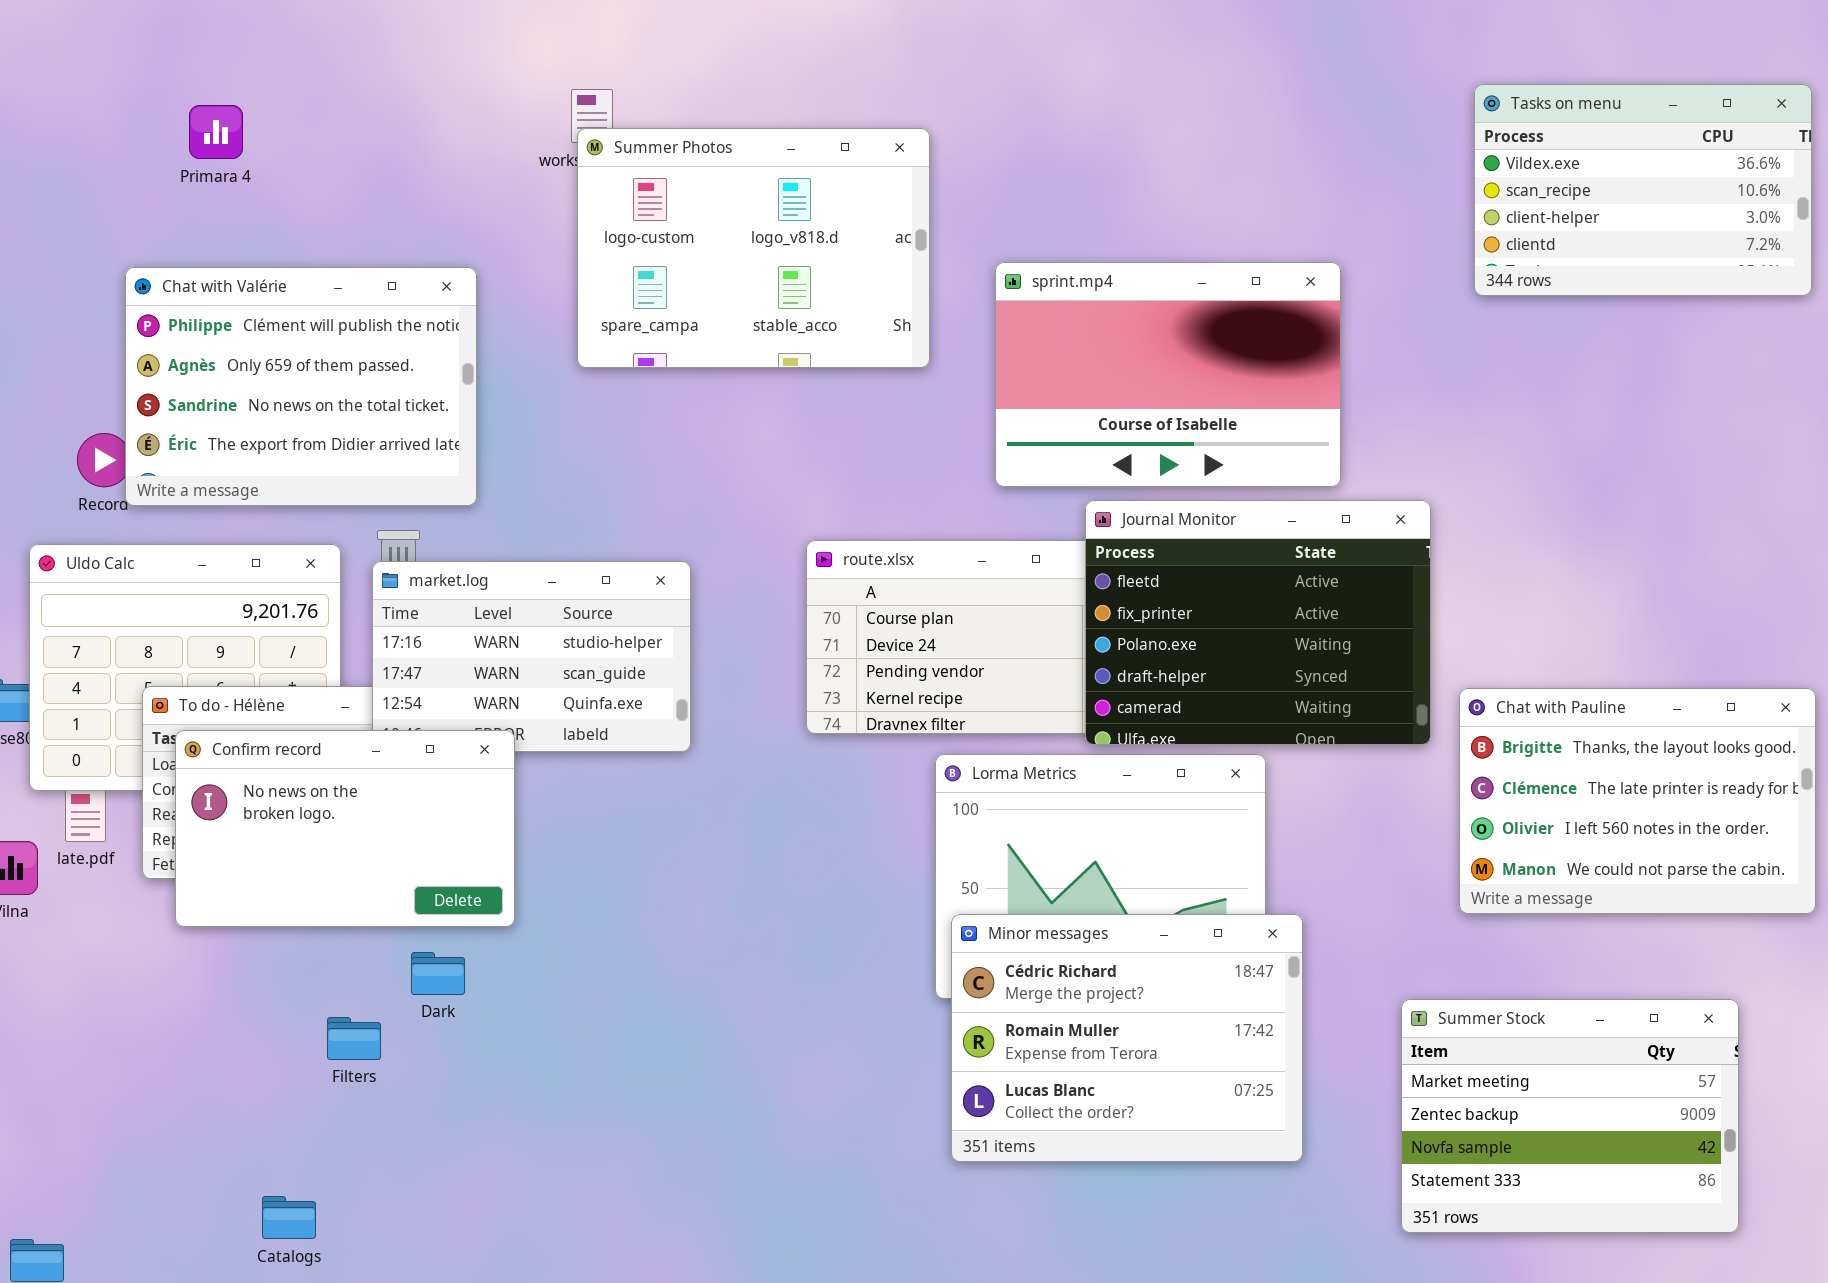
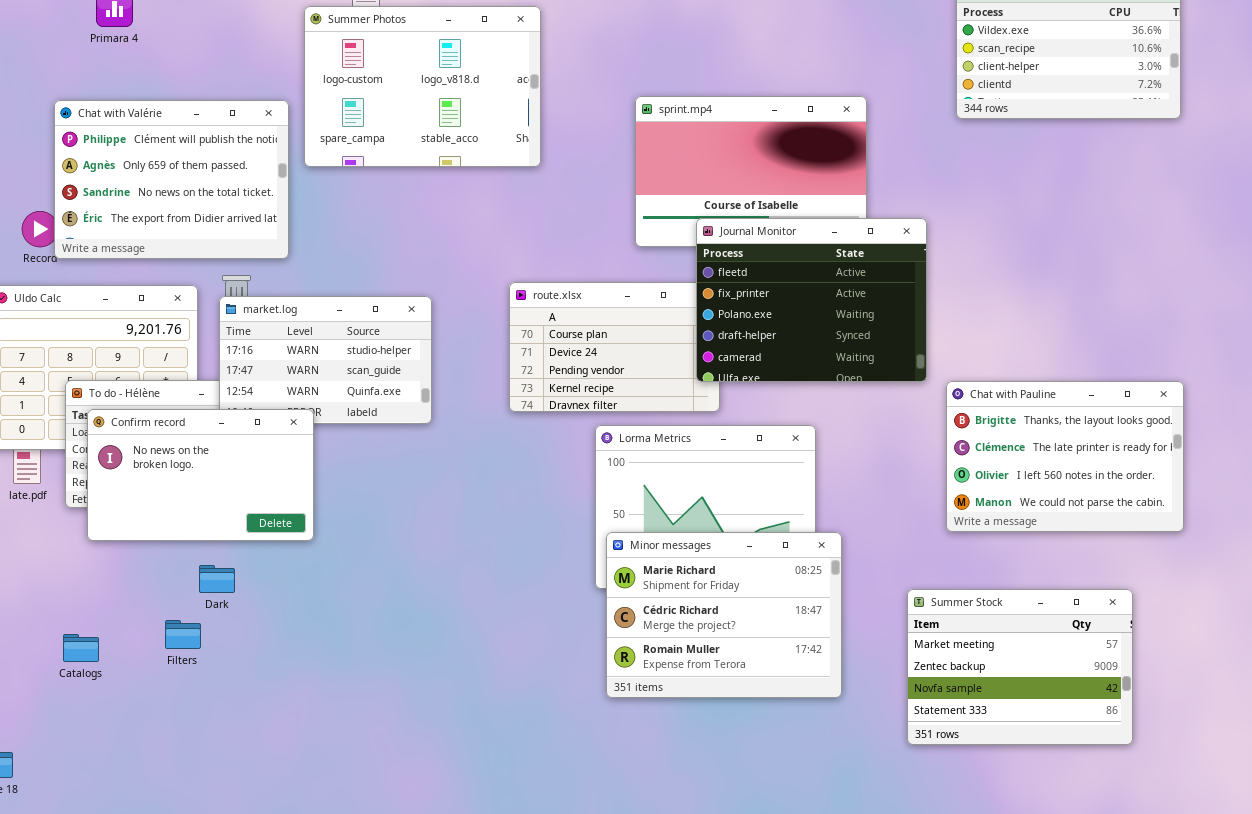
Summer Photos: [577,128,930,368] -> [304,6,541,167], moved
Journal Monitor: [1085,500,1431,745] -> [696,218,927,382], moved
Minor messages: [951,914,1303,1162] -> [606,532,842,698], scrolled up 1 row
Dark: [411,952,465,995] -> [199,565,235,593], moved
Filters: [327,1017,381,1060] -> [165,620,201,649], moved
Catalogs: [262,1196,316,1239] -> [63,634,99,662], moved

